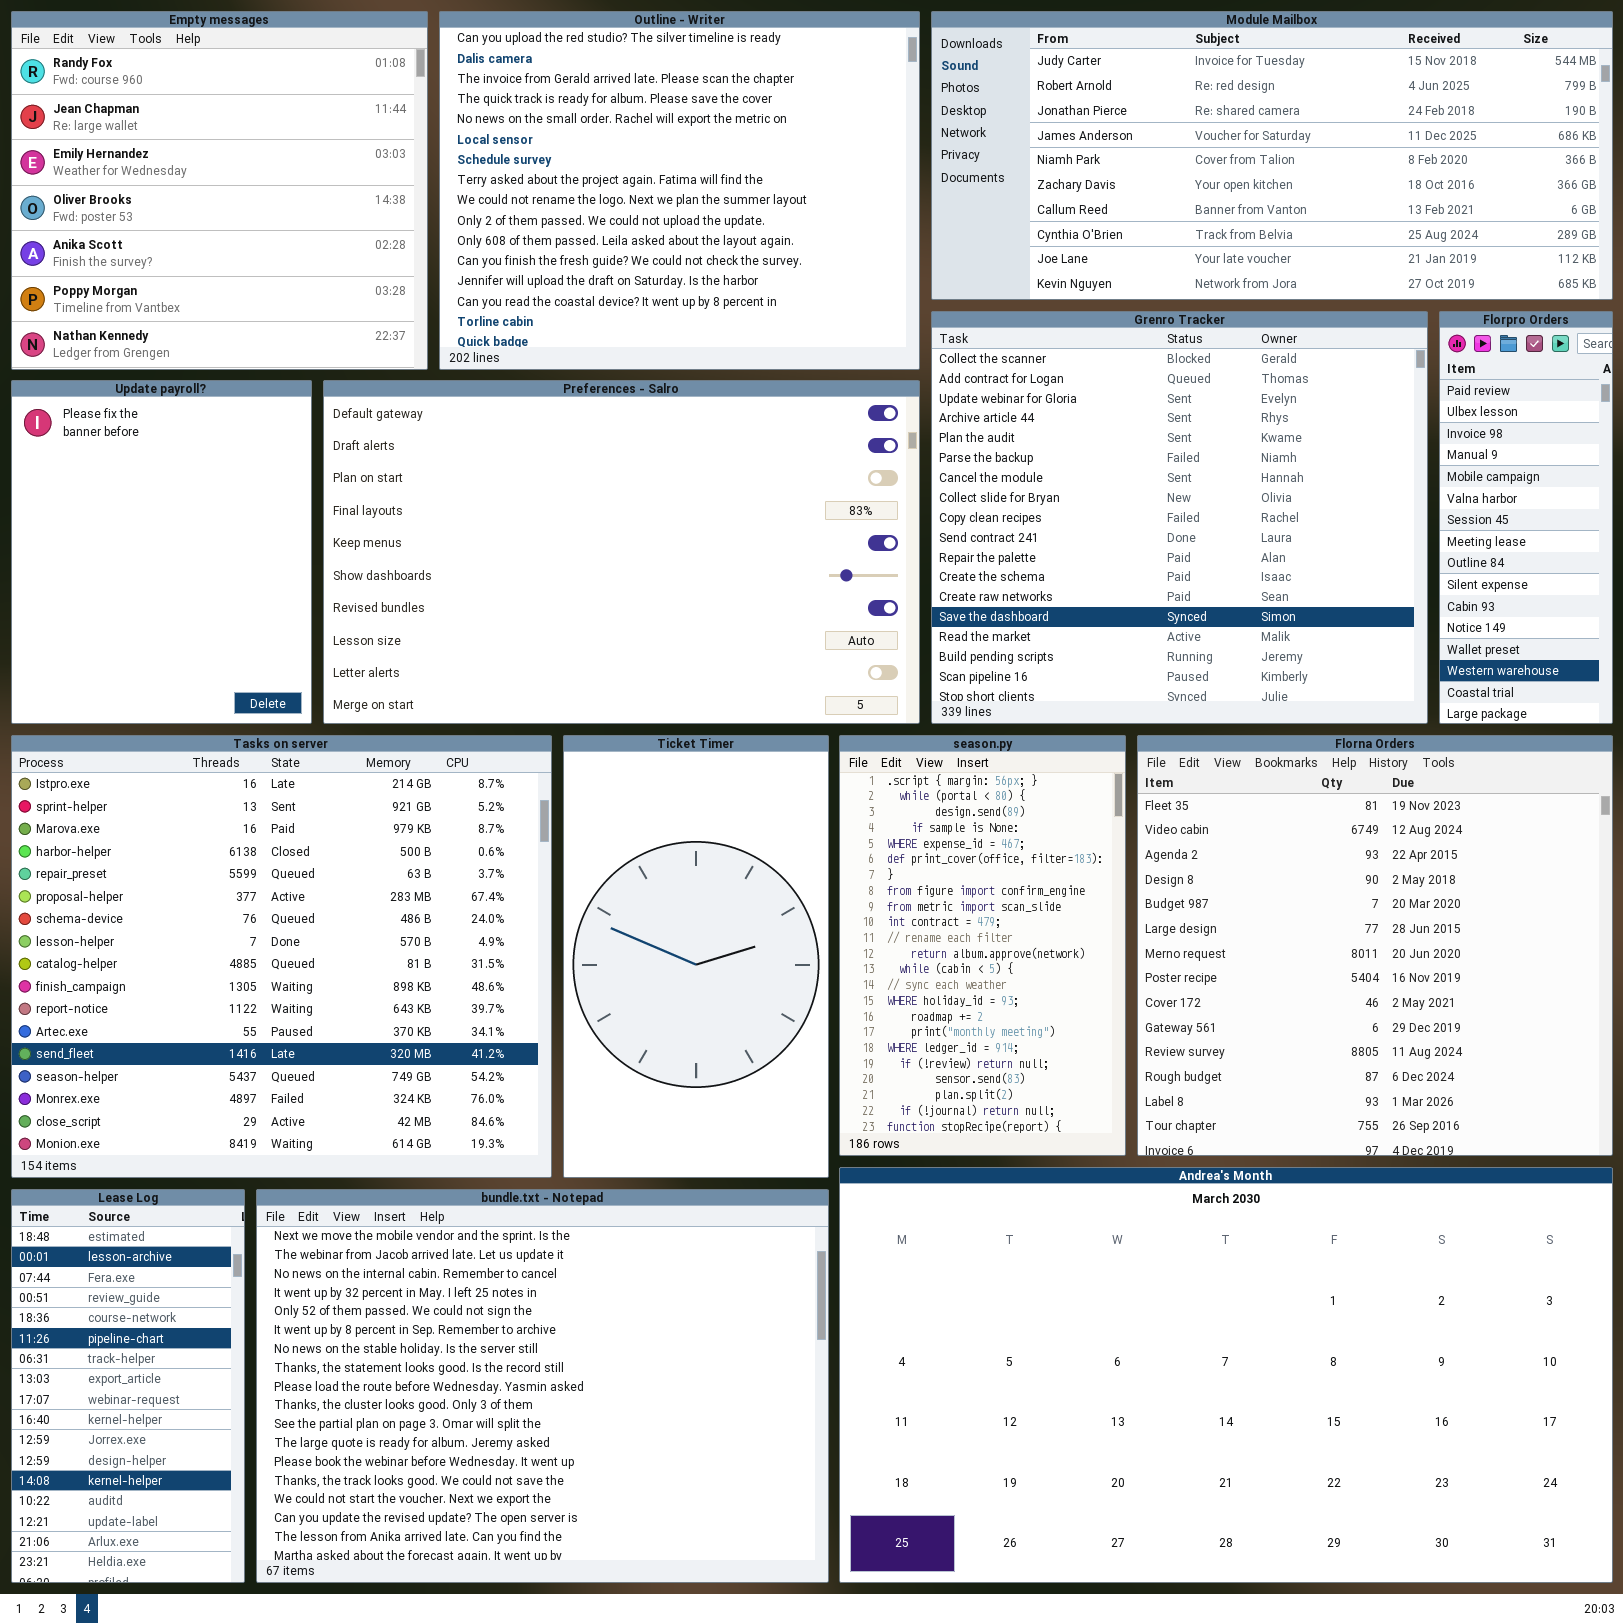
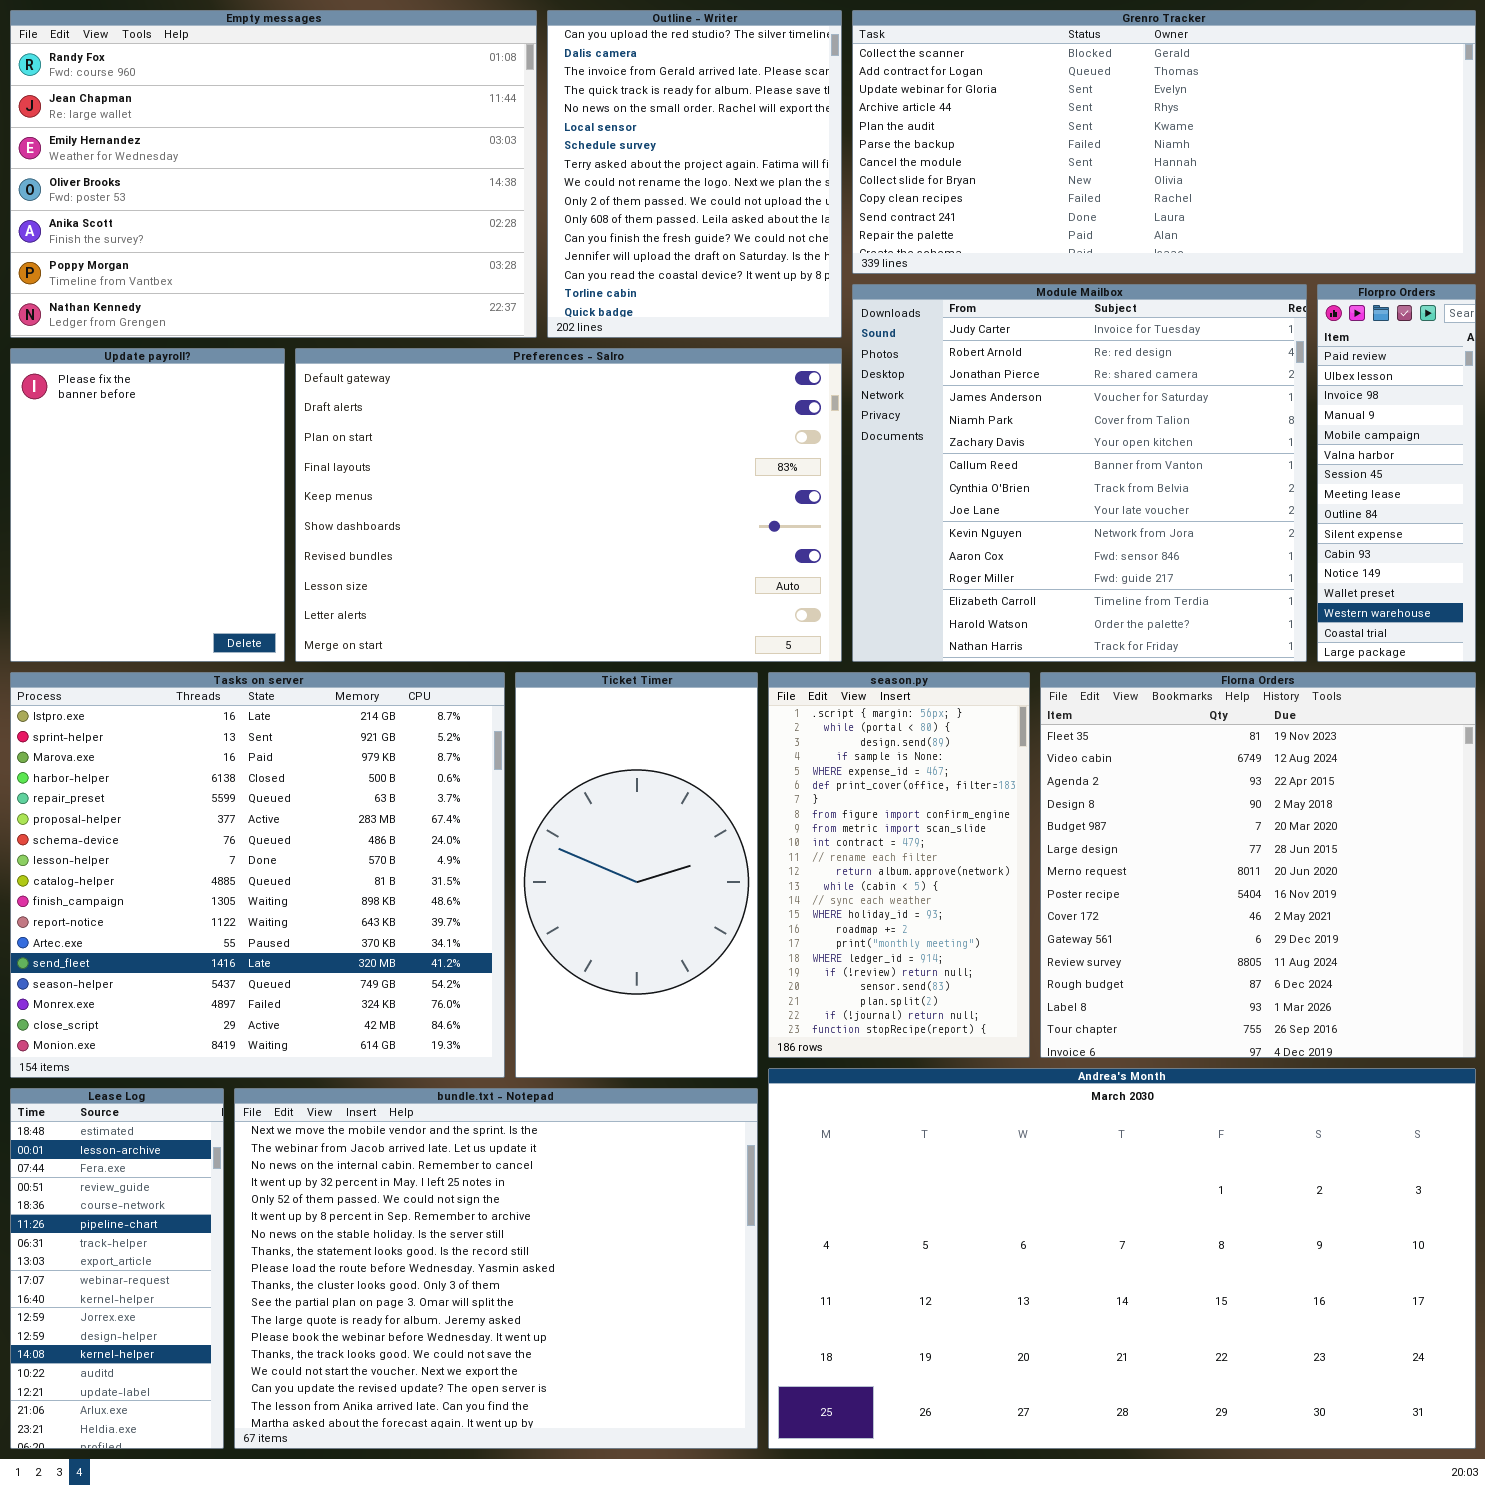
Empty messages: [11,11,428,370] -> [10,10,537,338], resized
Outline - Writer: [439,11,920,370] -> [547,10,842,338], resized
Module Mailbox: [931,11,1613,300] -> [852,284,1307,662], moved, resized
Grenro Tracker: [931,311,1428,724] -> [852,10,1476,274], moved, resized

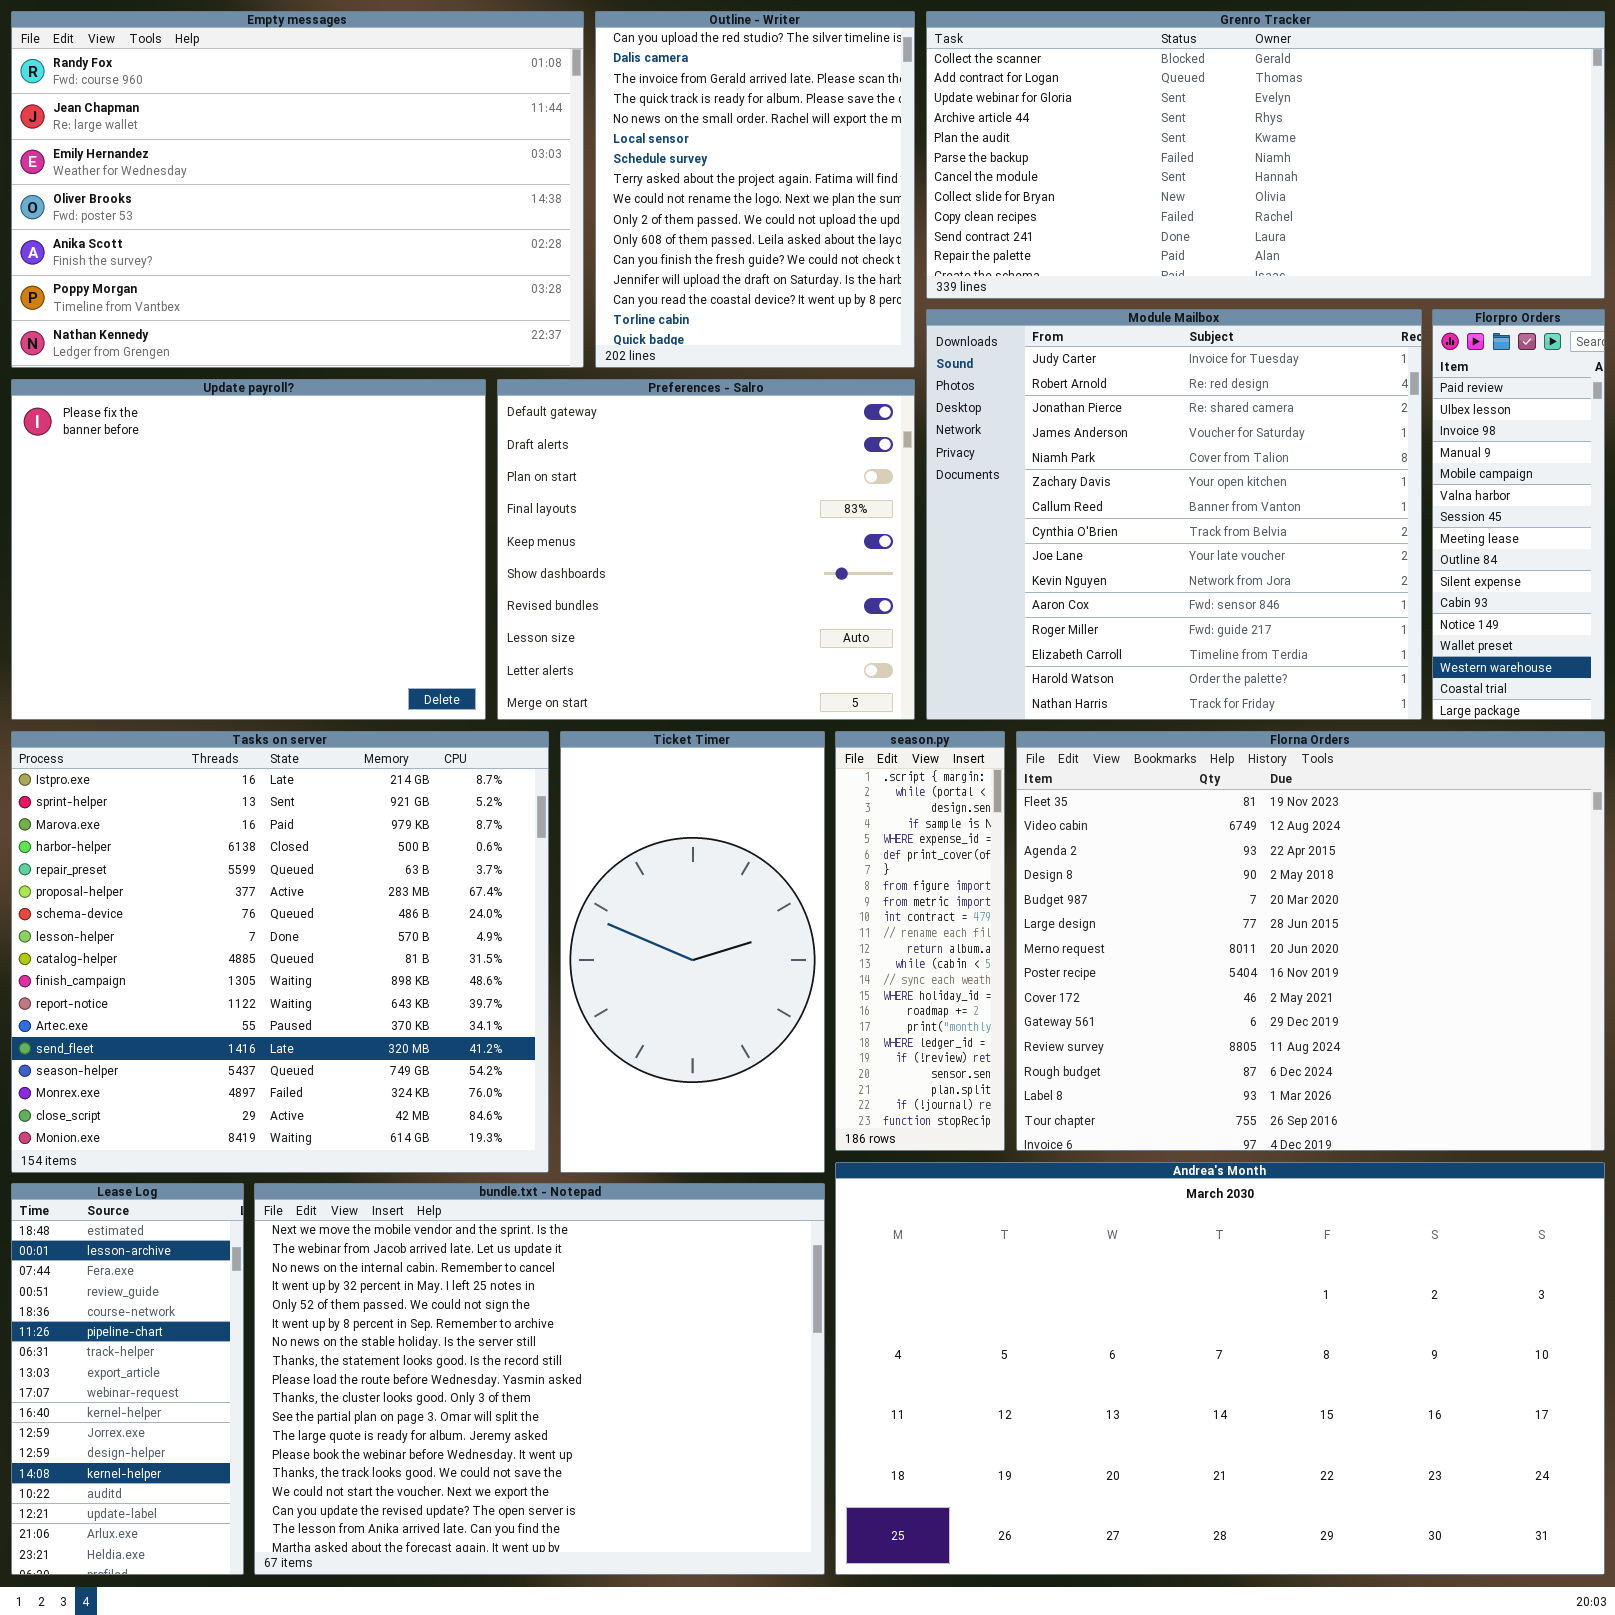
Update payroll?: [10,348,285,662] -> [11,379,486,720], resized
Preferences - Salro: [295,348,842,662] -> [497,379,915,720], resized
season.py: [768,672,1030,1058] -> [835,731,1005,1151], resized
Florna Orders: [1040,672,1476,1058] -> [1016,731,1605,1151], resized

